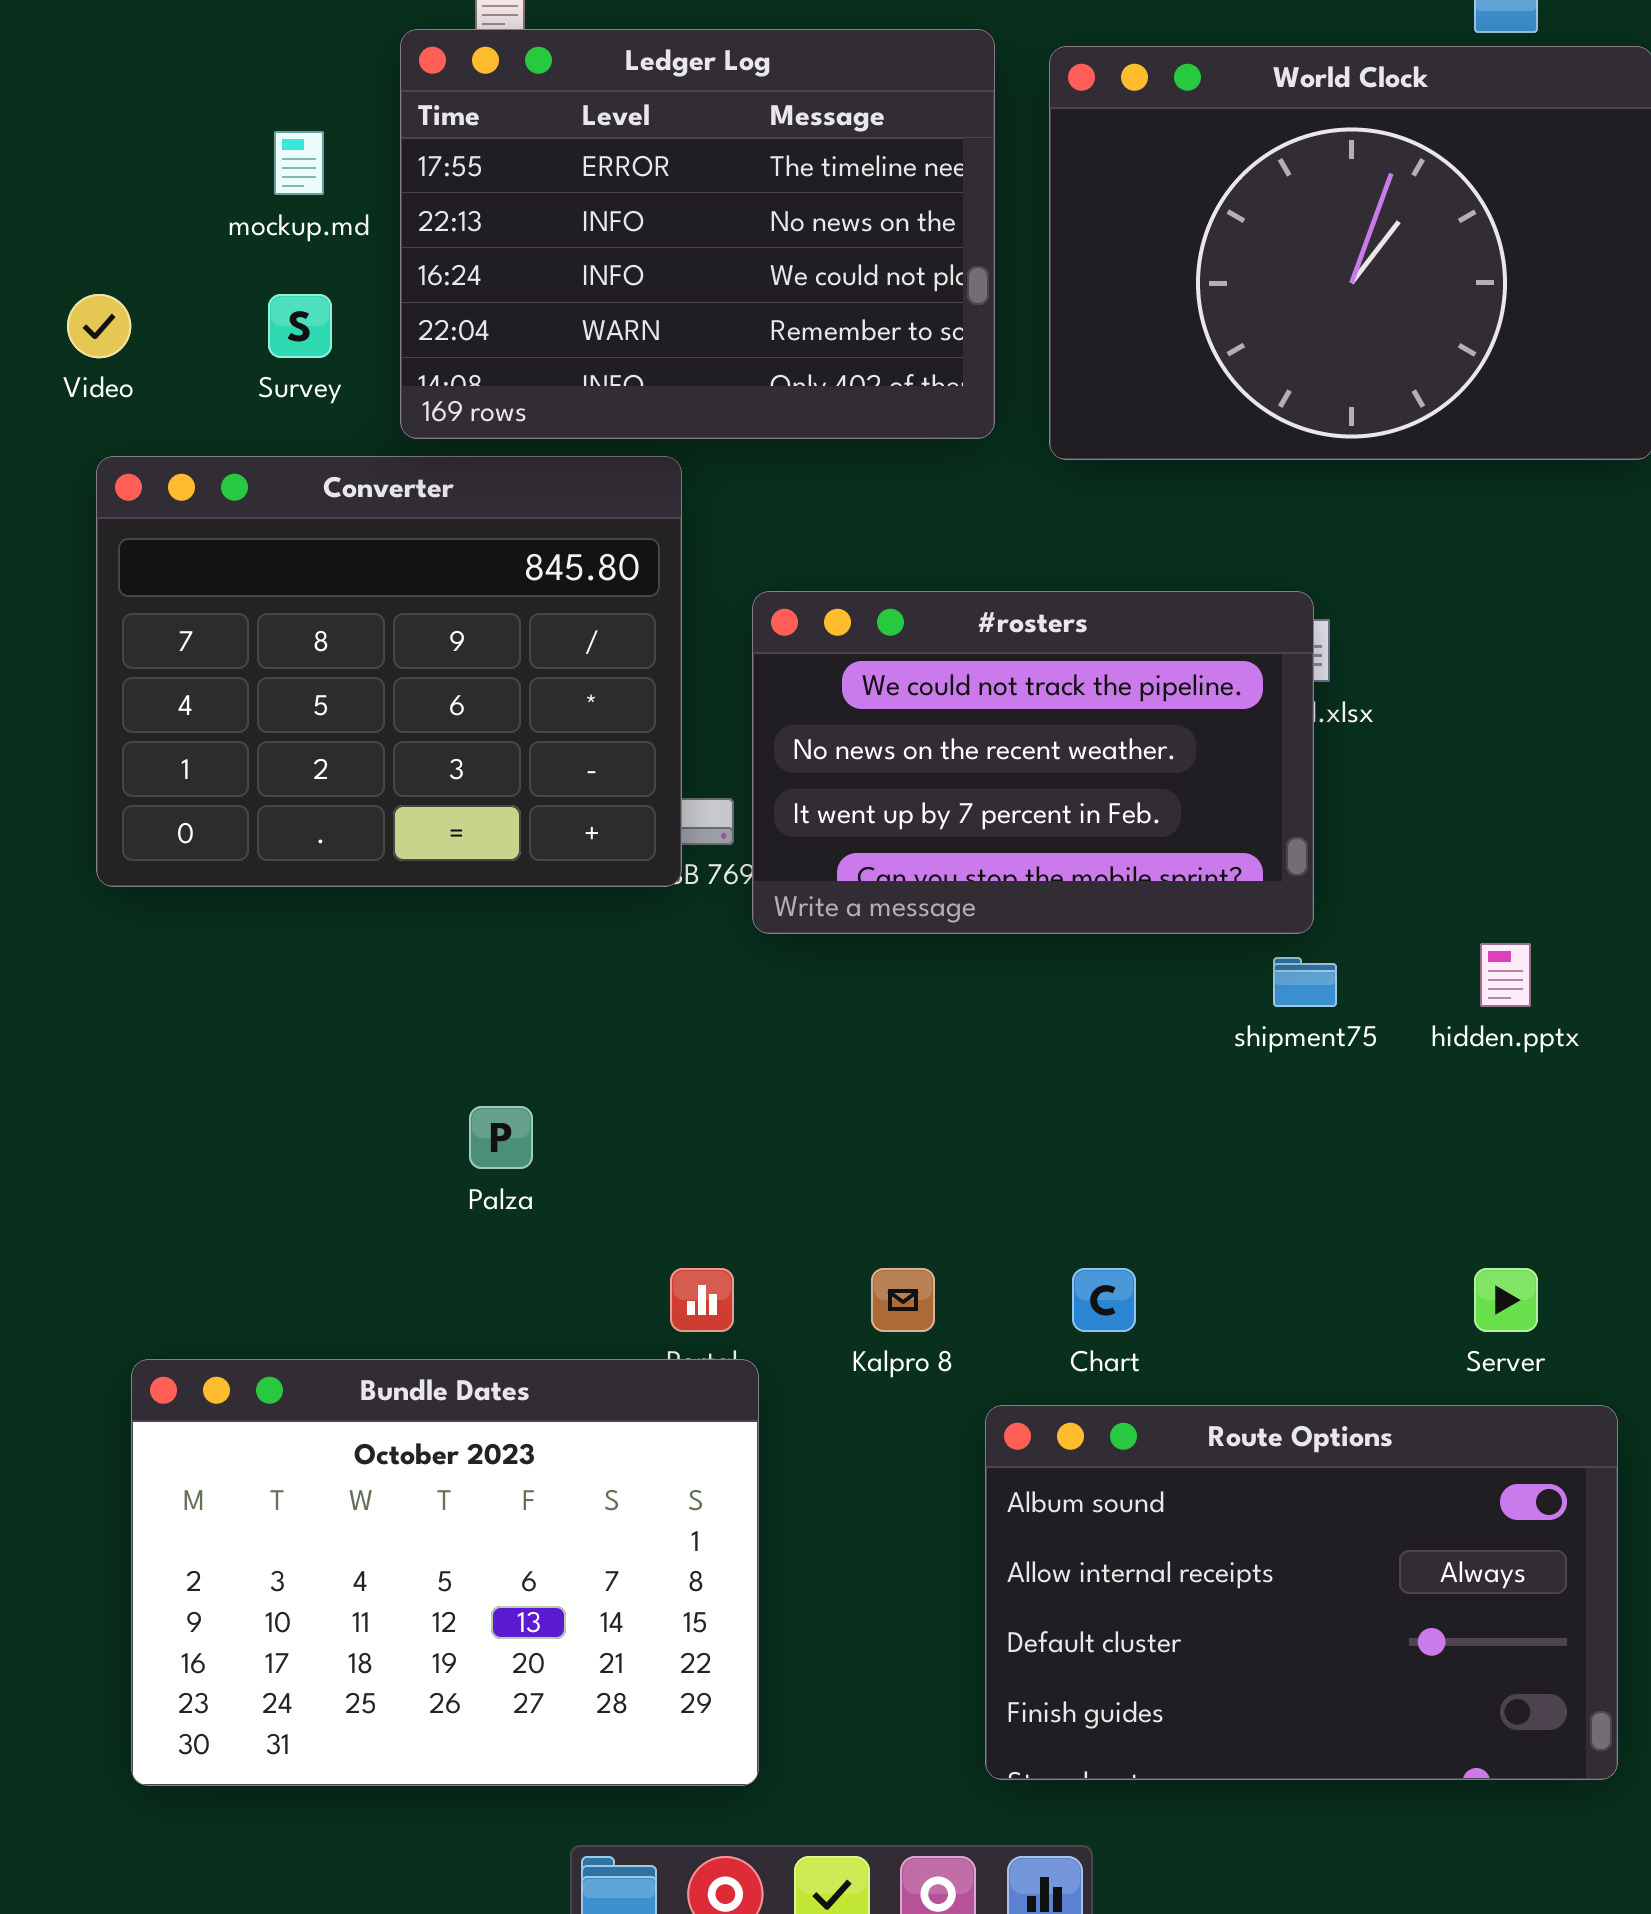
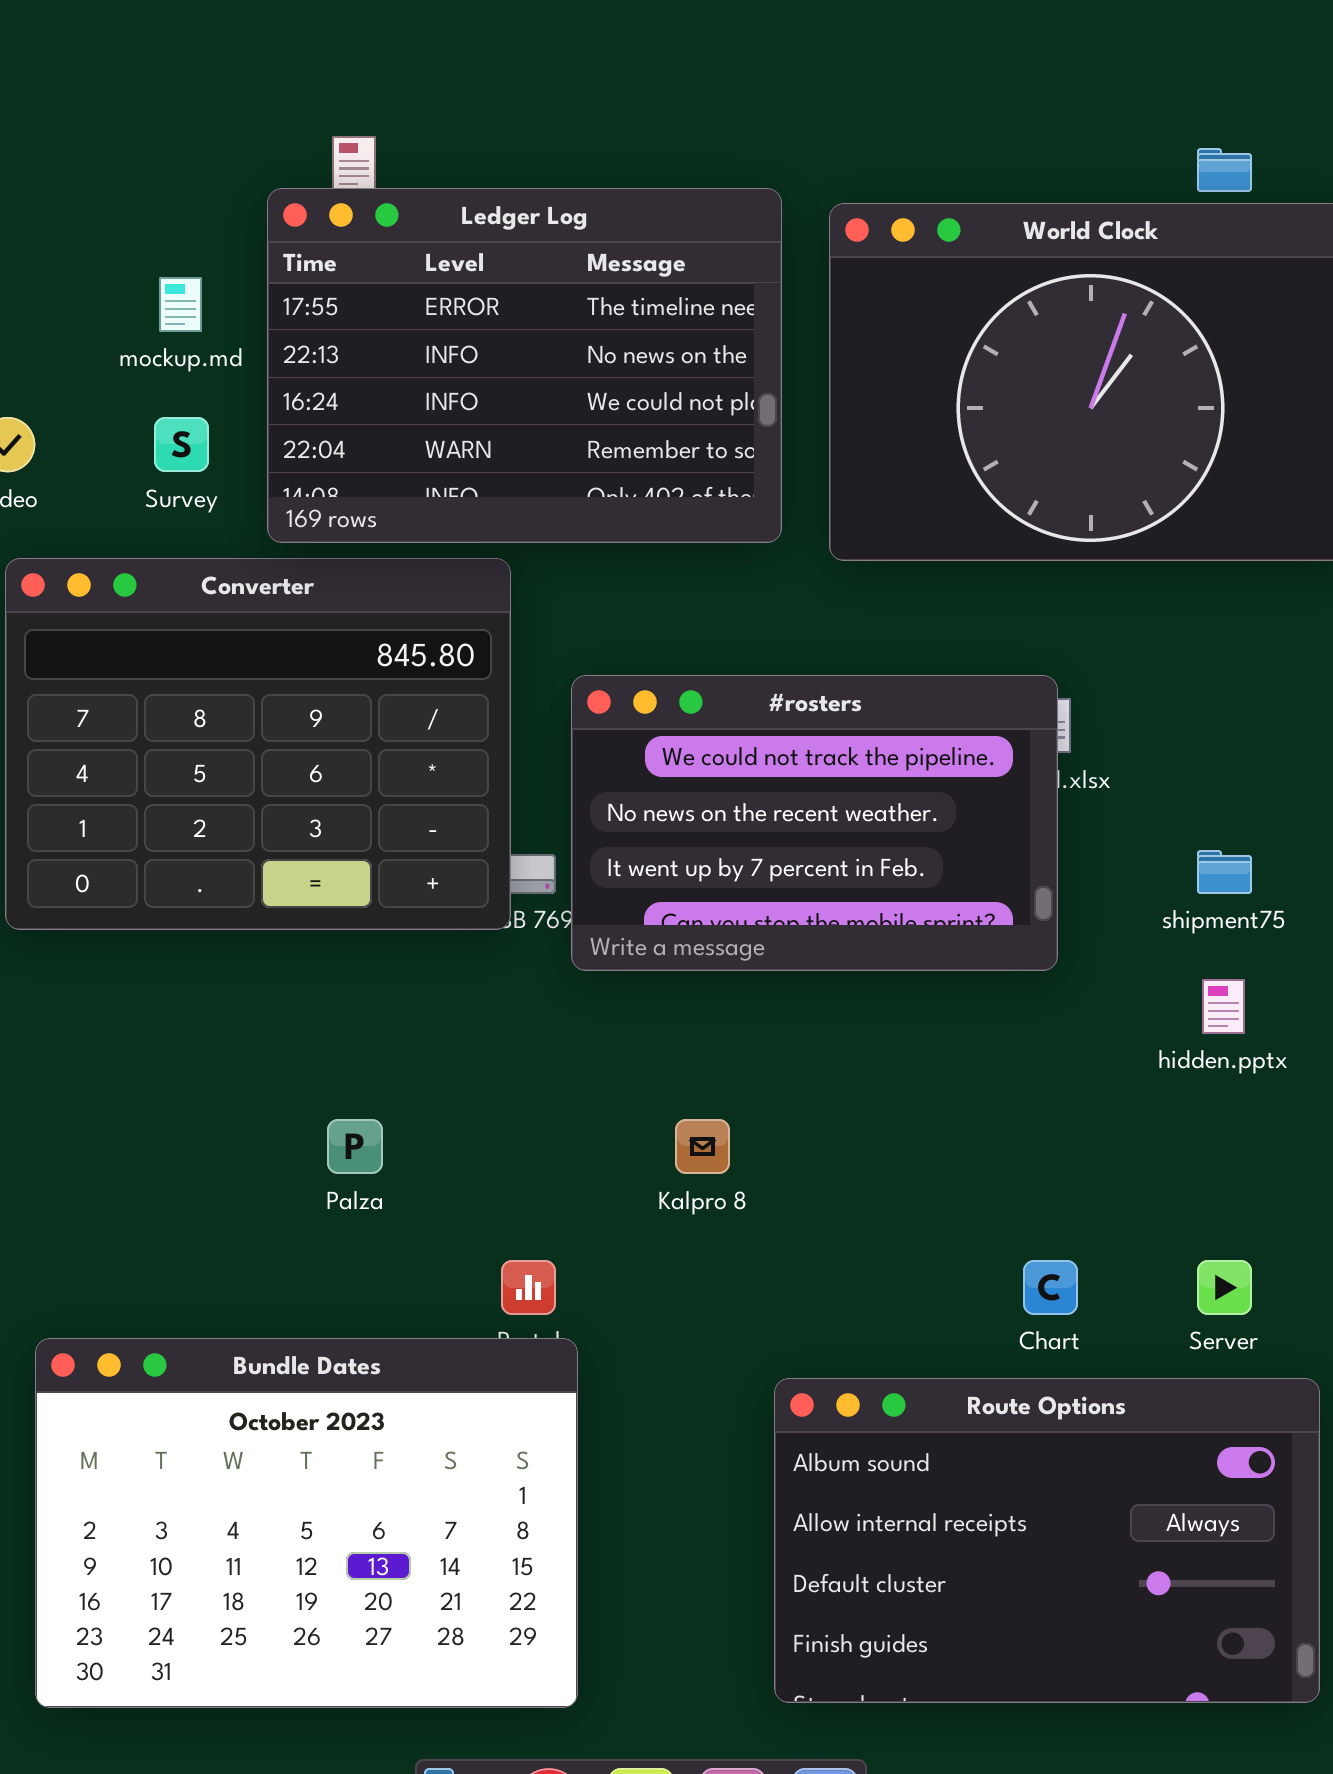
shipment75: [1273,957,1337,1007] -> [1197,850,1252,894], moved
Kalpro 8: [871,1268,935,1332] -> [675,1119,730,1174], moved
Chart: [1072,1268,1136,1332] -> [1023,1260,1078,1315], moved

